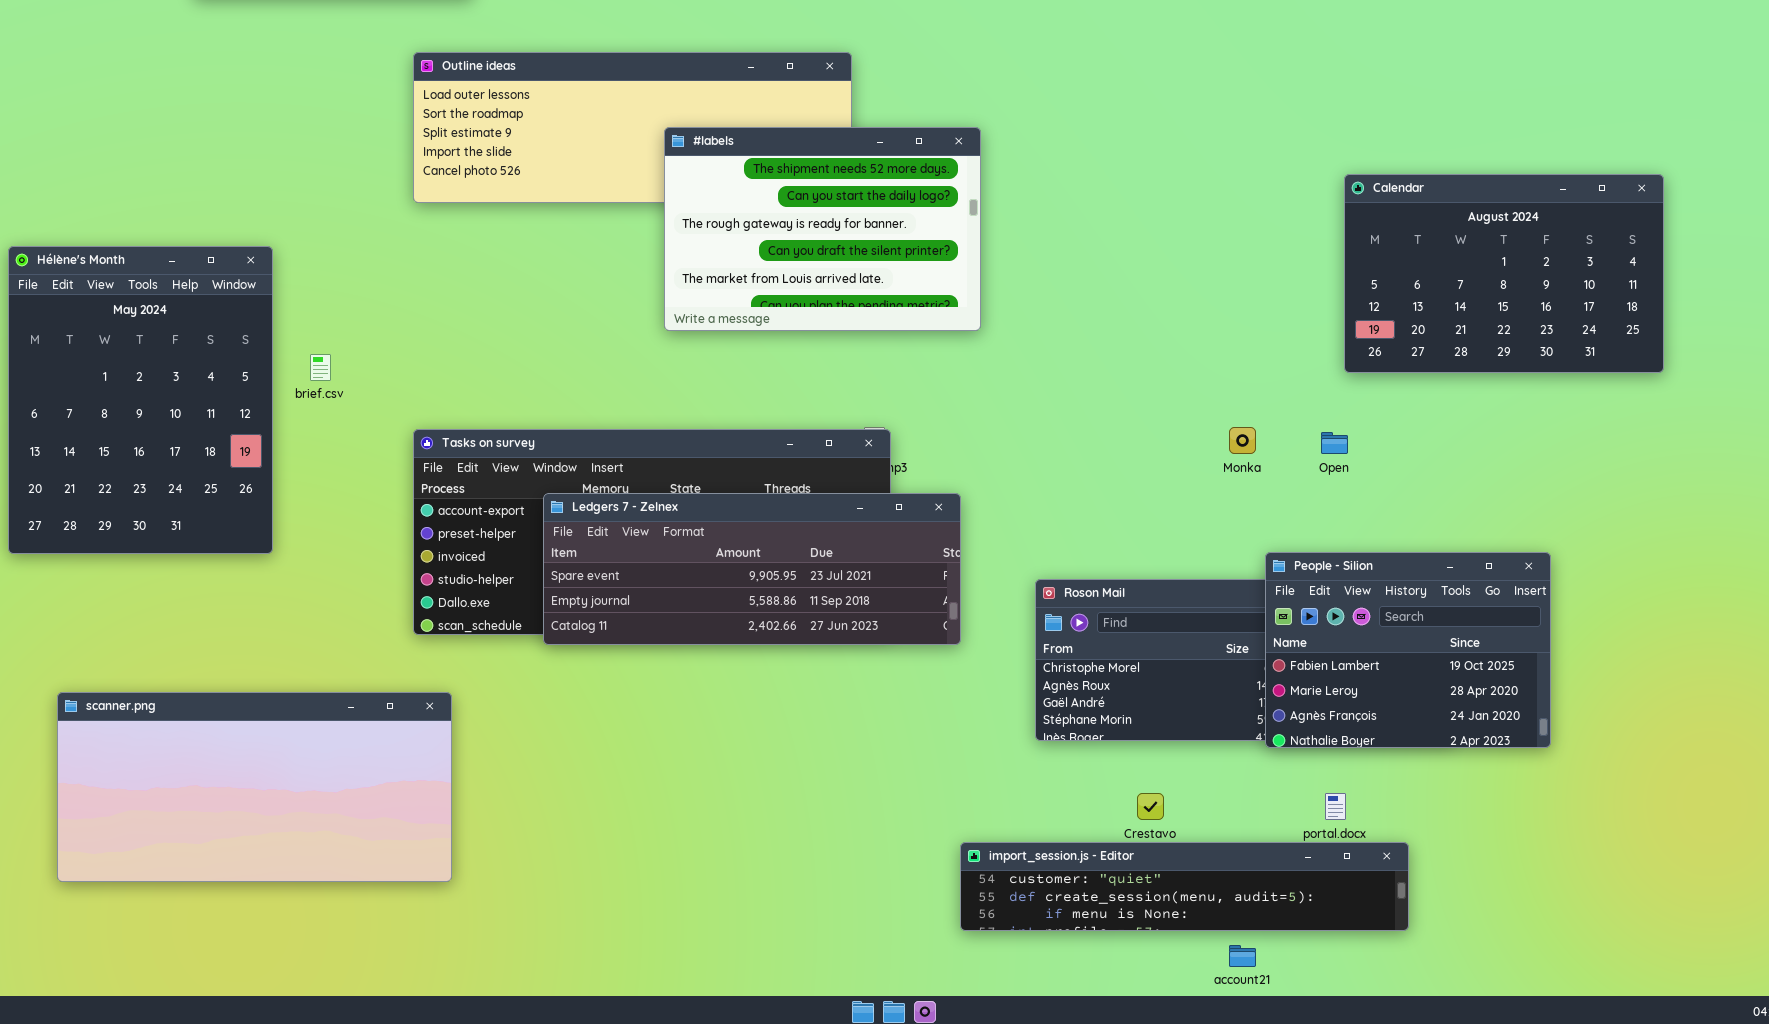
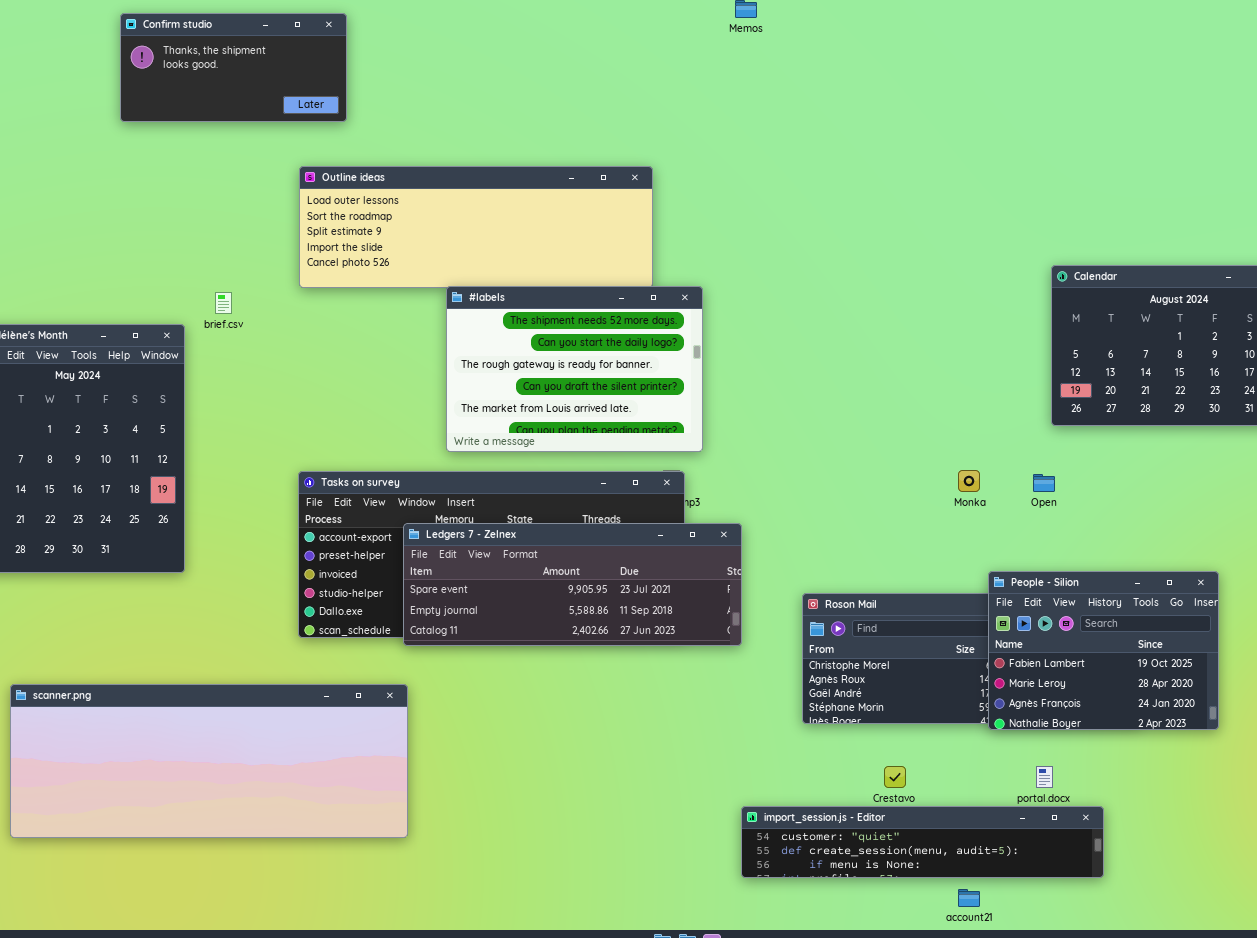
#labels: [664,127,981,331] -> [446,286,703,452], moved
brief.csv: [310,354,331,381] -> [215,292,232,314], moved
scanner.png: [57,692,452,882] -> [10,684,408,838], resized

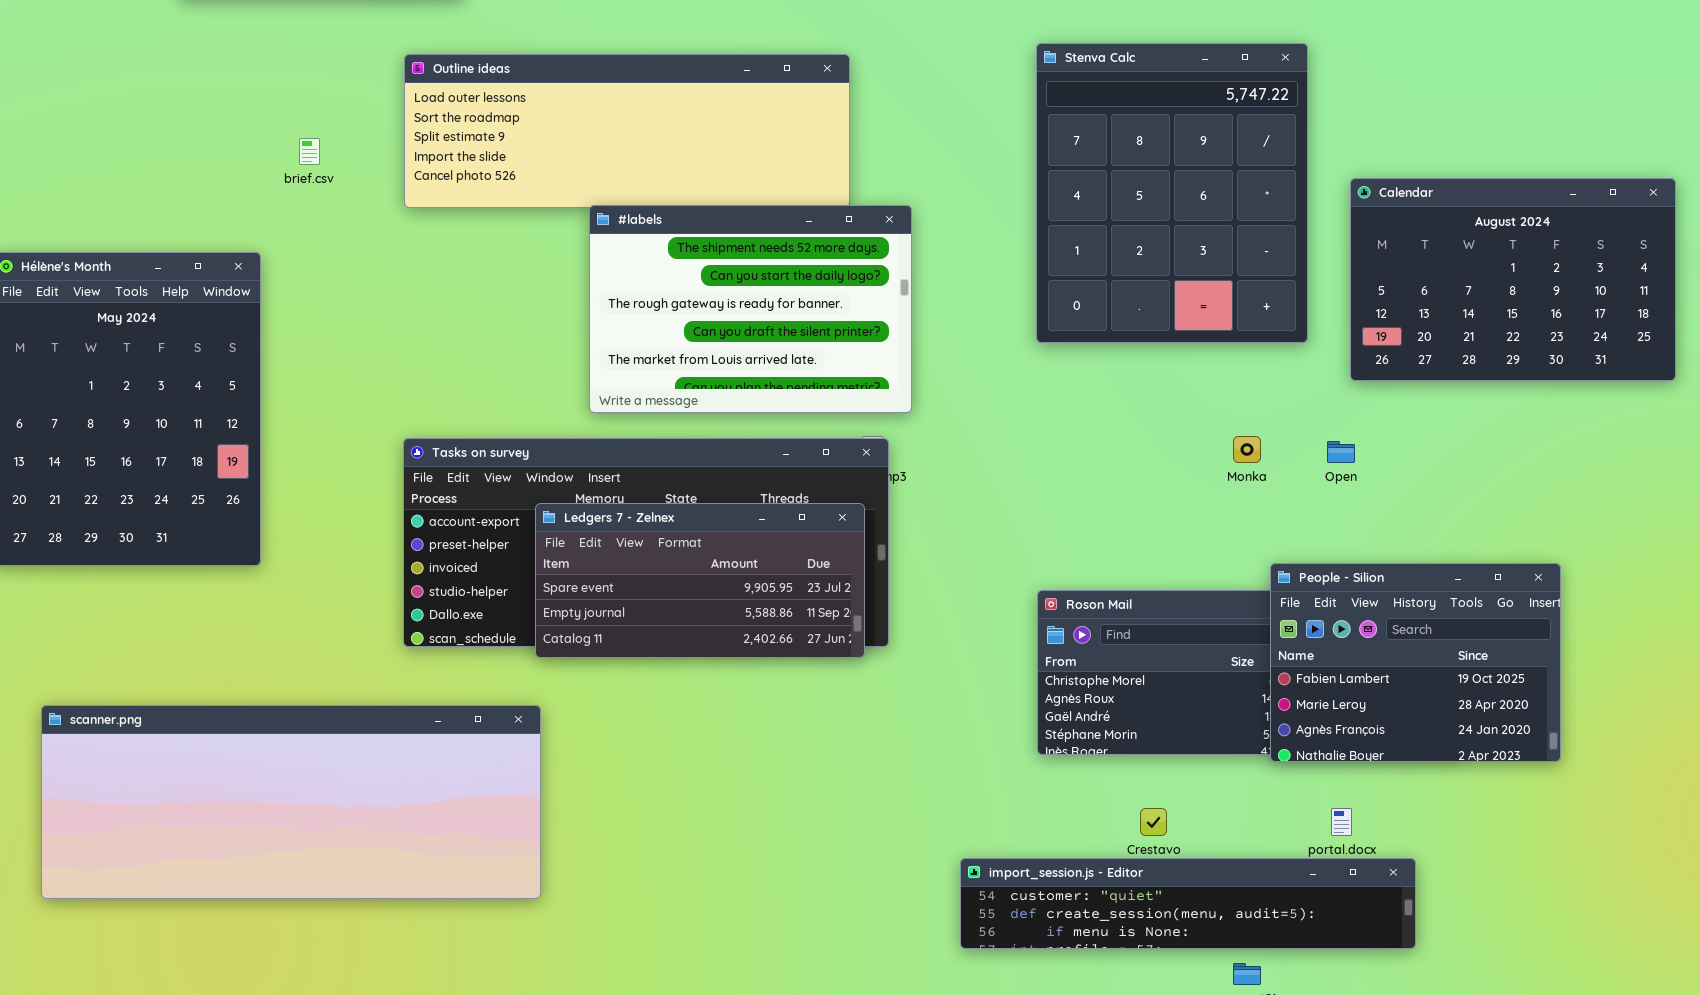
Stenva Calc: none -> [1036,43,1308,343], opened
brief.csv: [215,292,232,314] -> [299,138,320,165], moved
Ledgers 7 - Zelnex: [403,523,742,646] -> [535,503,865,658], resized

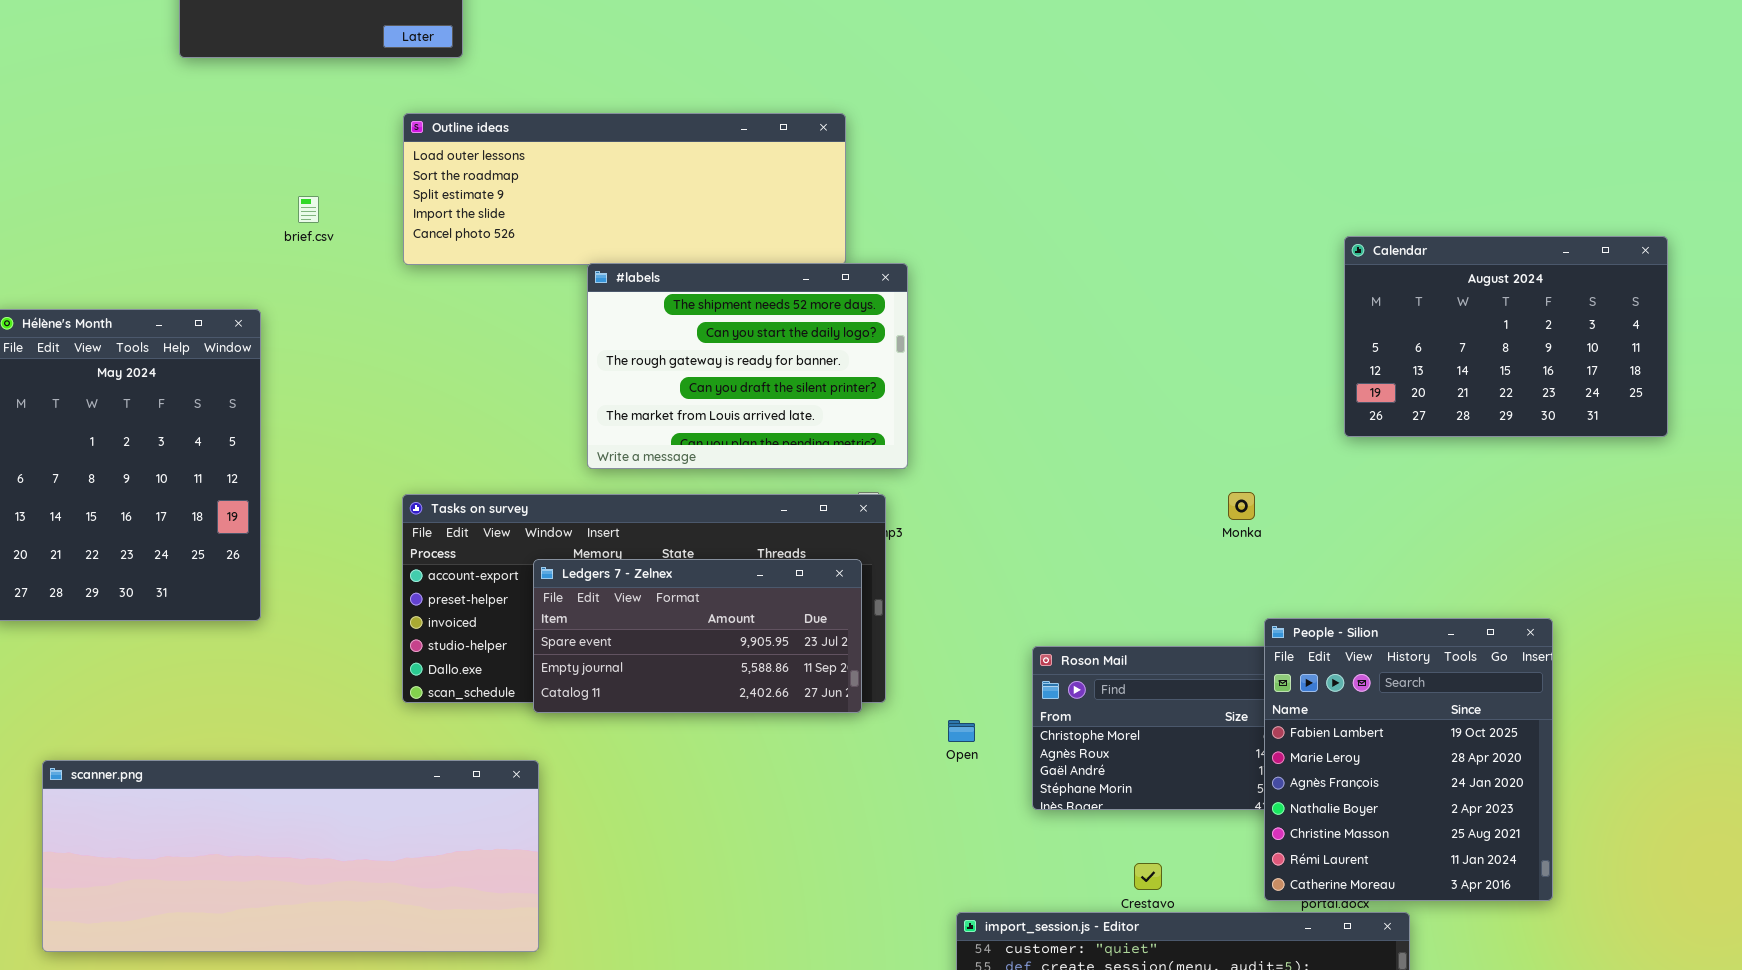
Stenva Calc: [1036,43,1308,343] -> none, closed
Open: [1327,441,1355,463] -> [948,720,975,742], moved
People - Silion: [1270,563,1561,762] -> [1264,618,1553,901], resized

